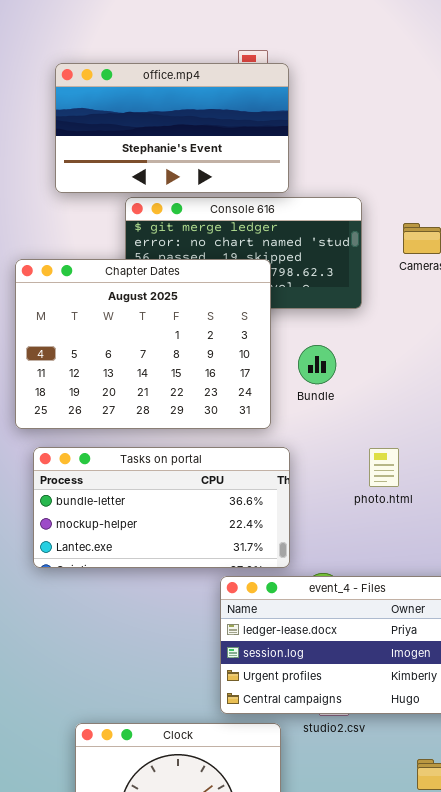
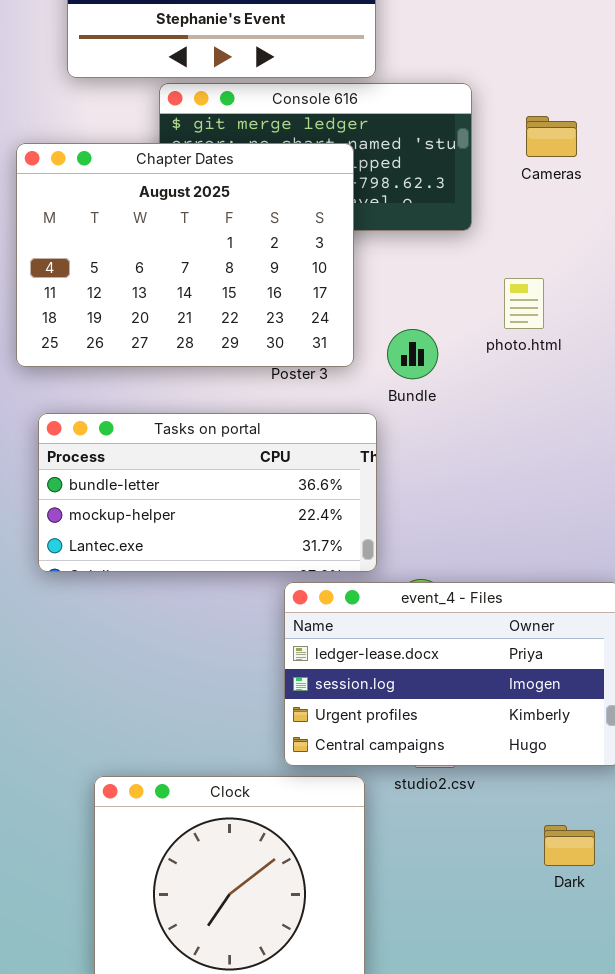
Chapter Dates: [15,259,271,429] -> [16,143,354,367], moved
Bundle: [298,345,336,384] -> [387,329,438,379], moved
photo.html: [369,448,399,487] -> [504,278,544,329], moved

